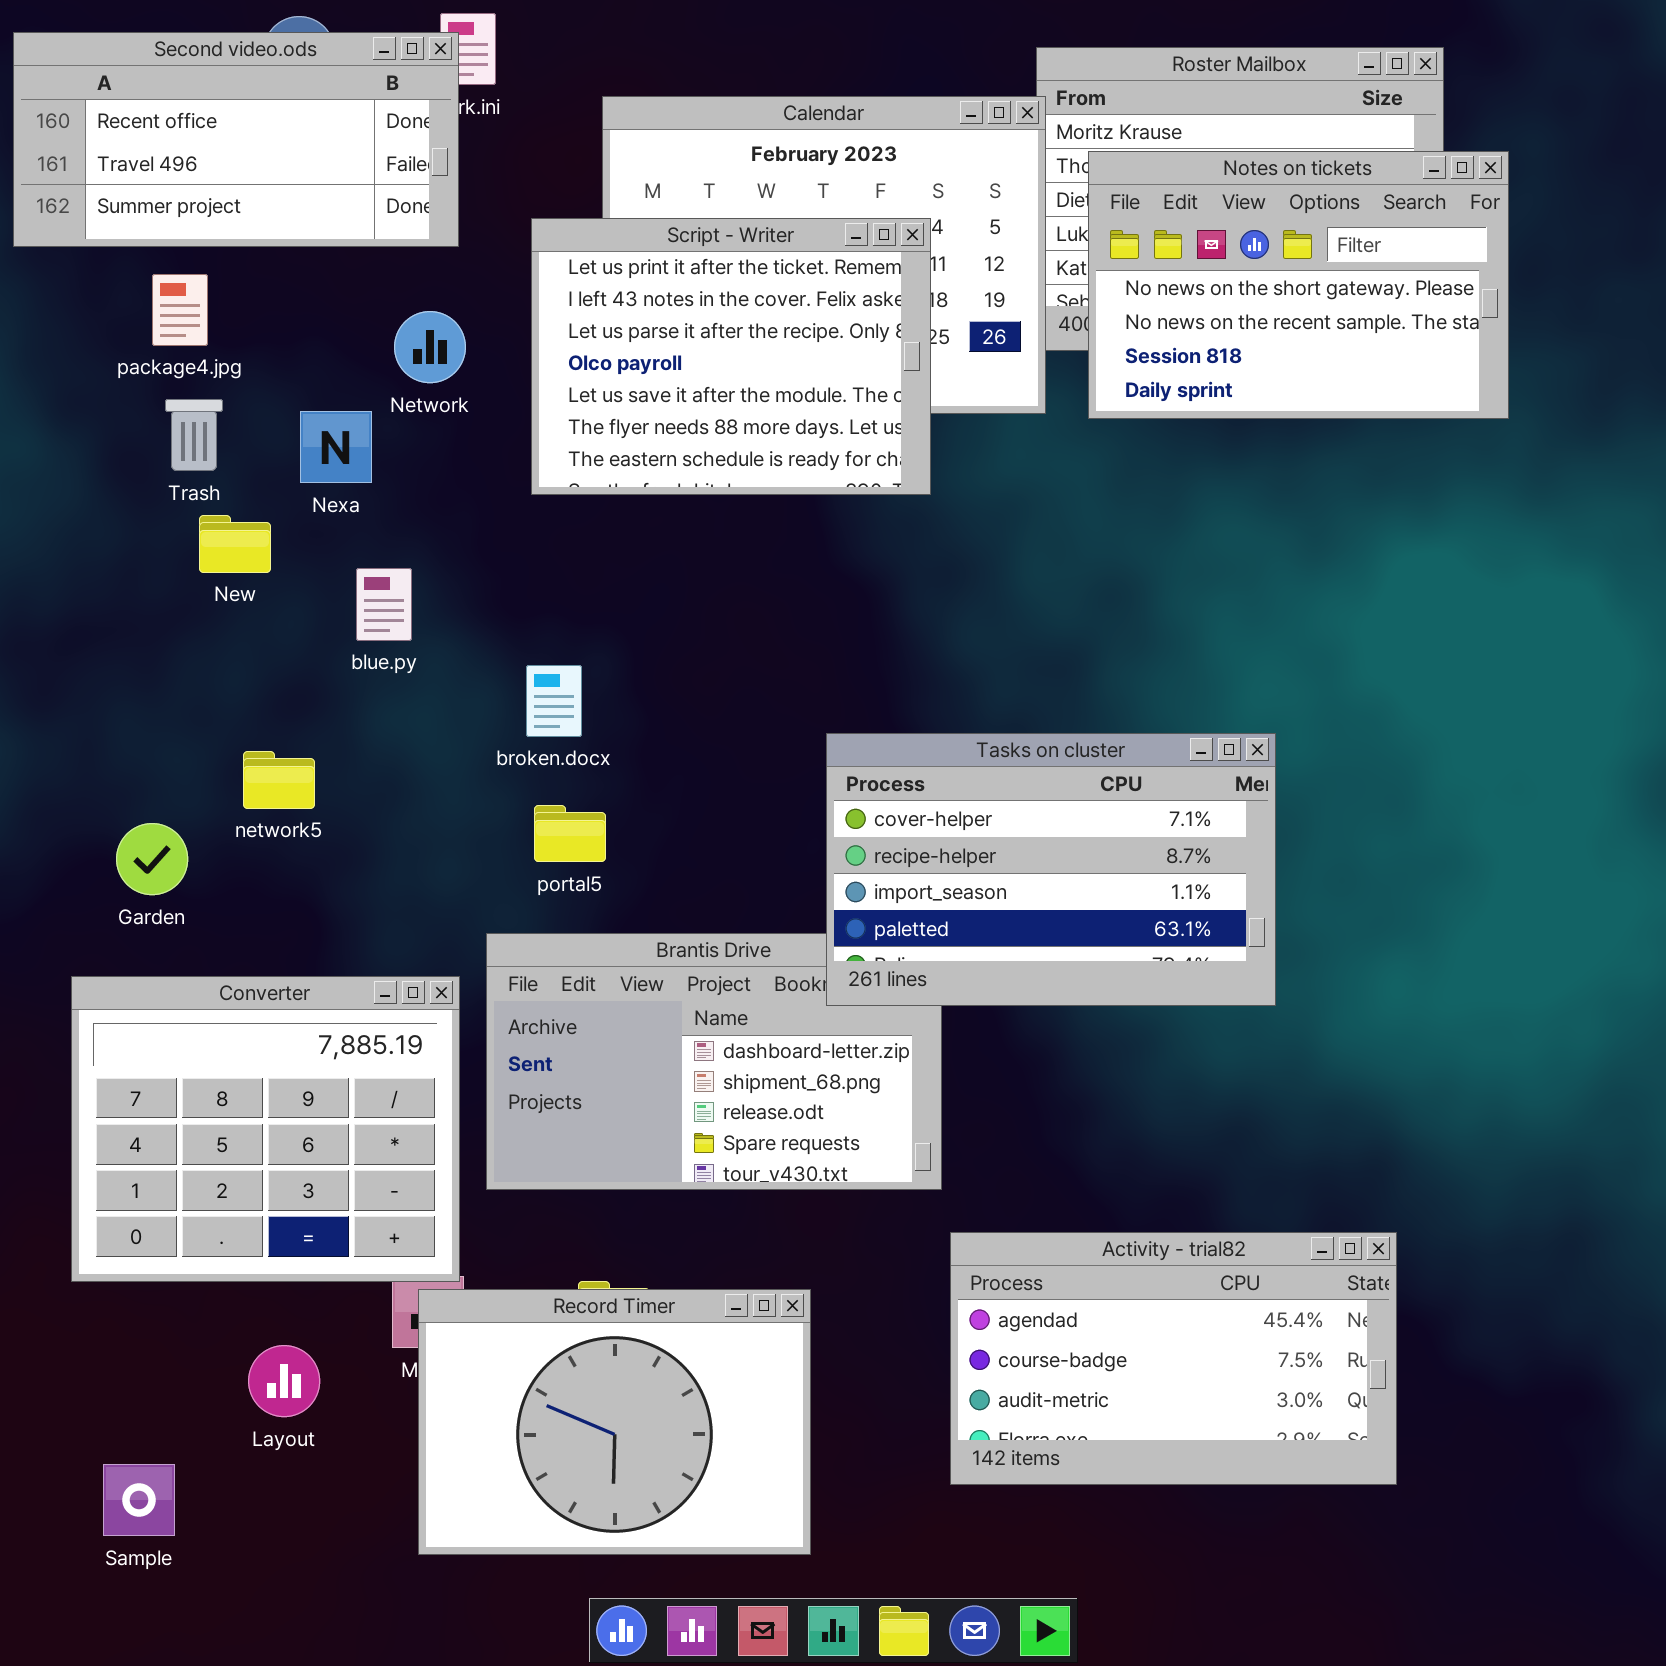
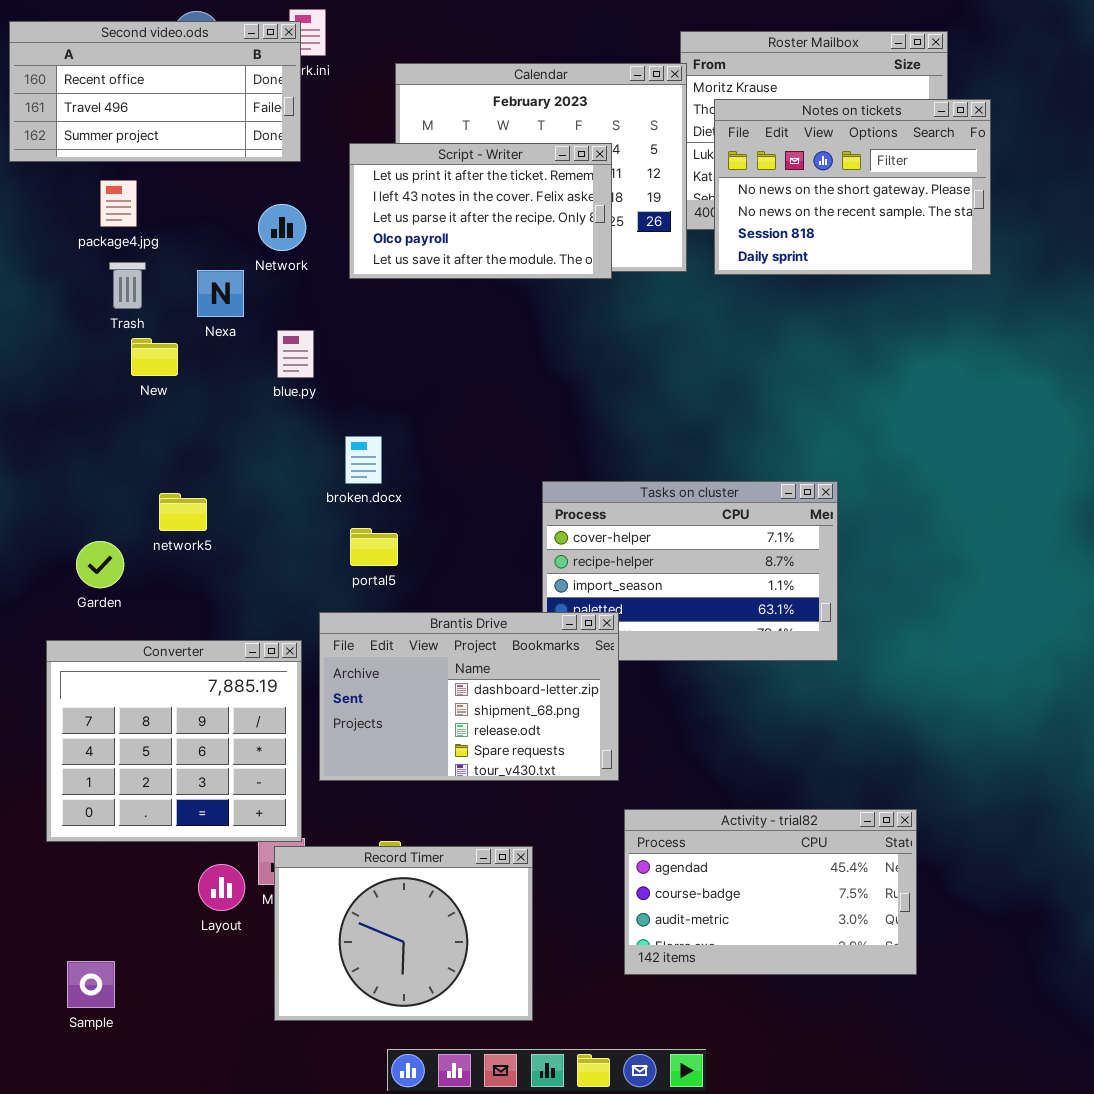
Script - Writer: [531,218,931,495] -> [349,143,612,279], resized
blue.py: [356,568,412,641] -> [277,330,314,378], moved
Brantis Drive: [486,933,942,1190] -> [319,612,619,781], raised
Layout: [248,1345,320,1417] -> [198,864,245,911], moved

